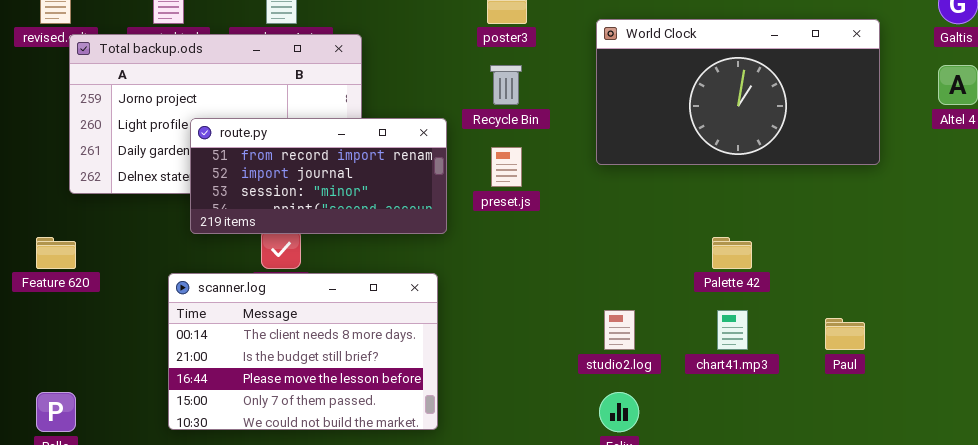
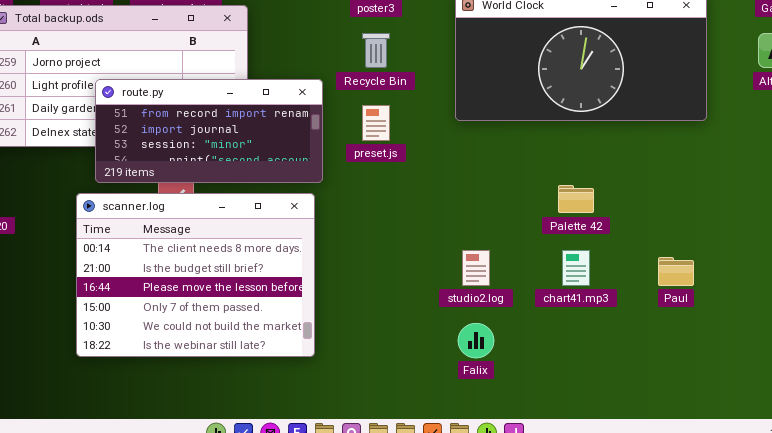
scanner.log: [168,273,438,430] -> [76,193,315,357], resized

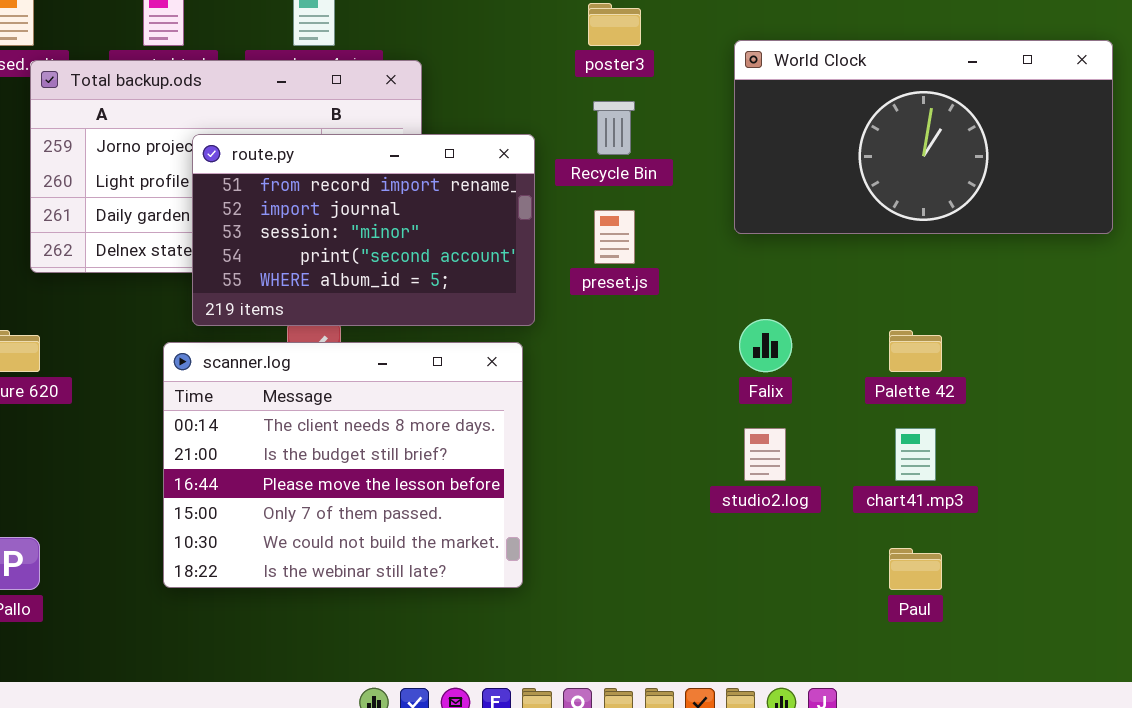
route.py: [95,79,323,183] -> [192,134,535,326], resized
Paul: [658,257,694,286] -> [889,548,942,590], moved
Falix: [458,323,494,358] -> [739,319,792,372], moved

